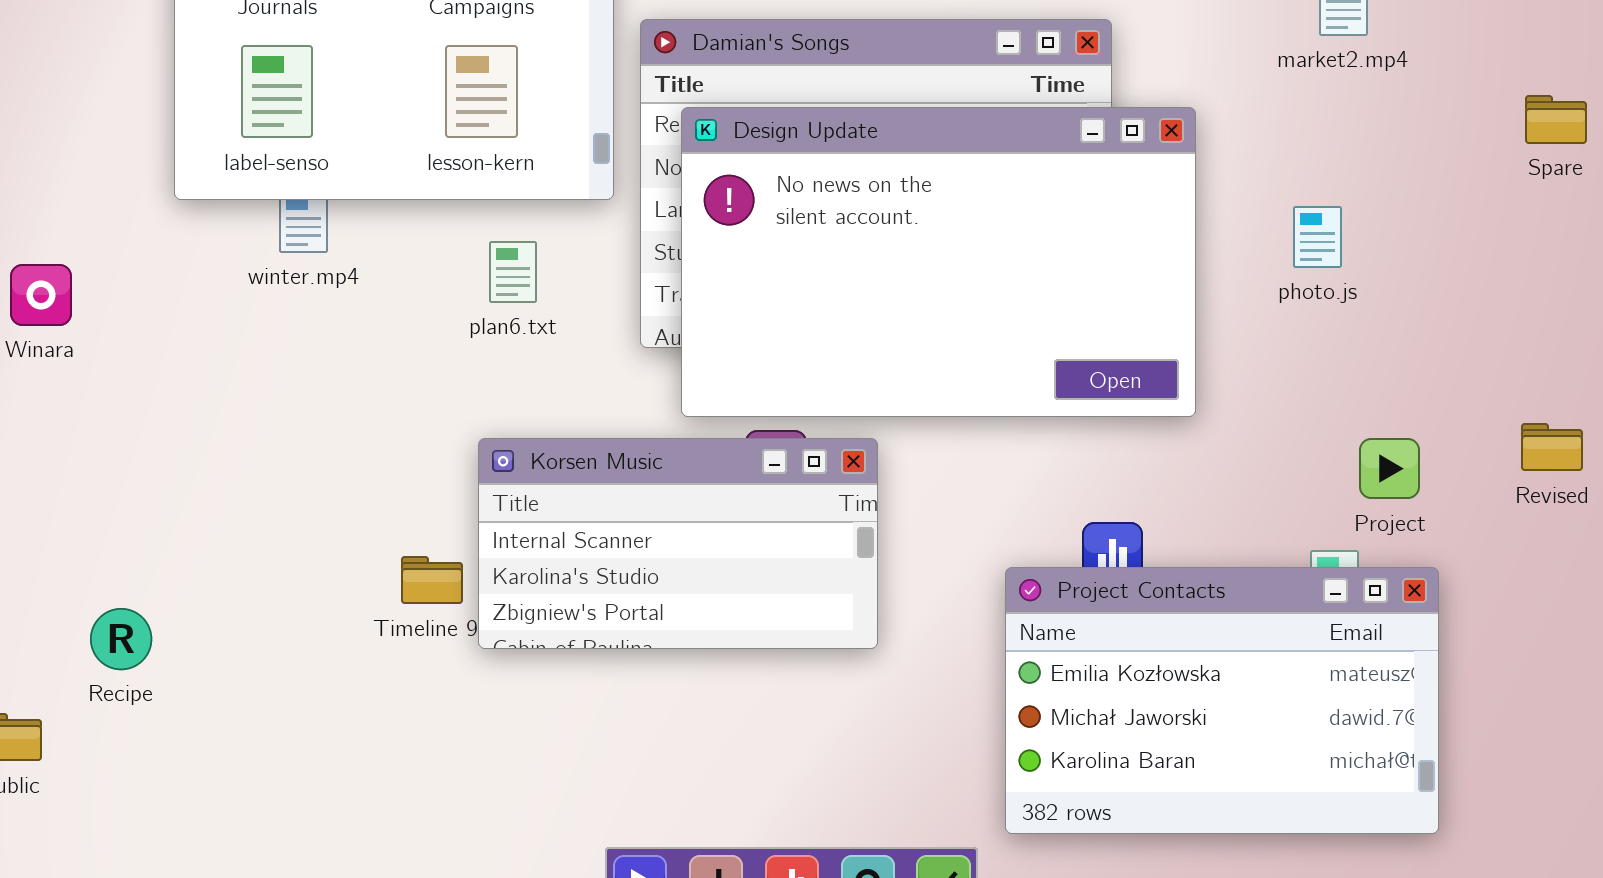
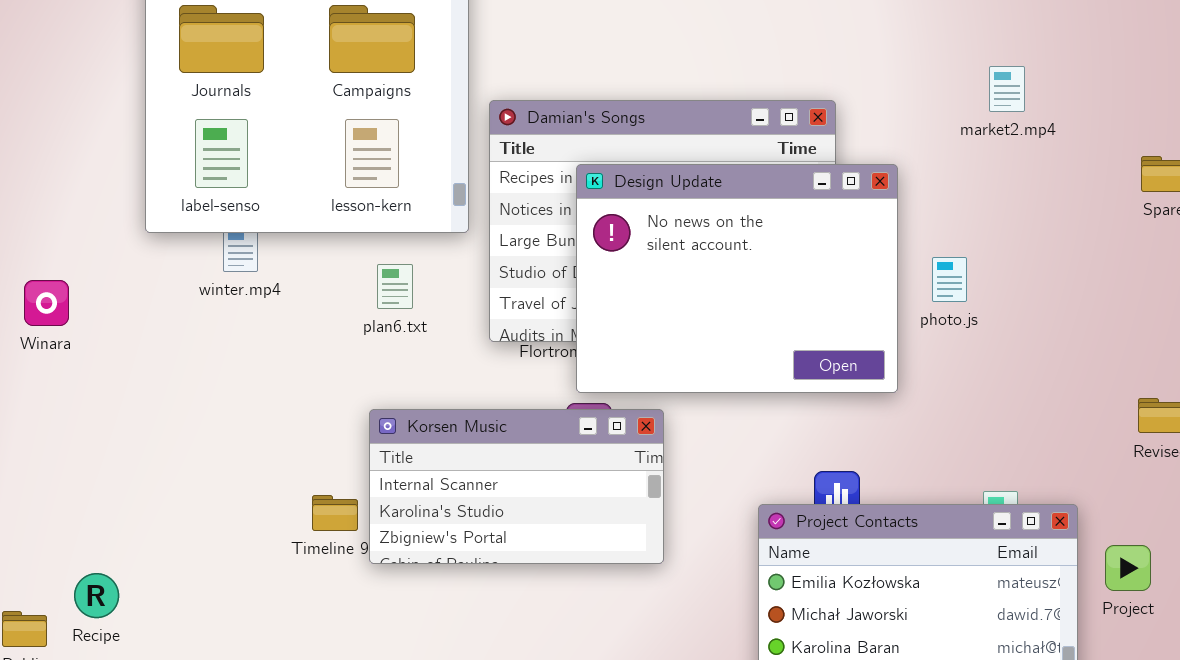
Design Update: [681,107,1196,417] -> [576,164,898,393], resized
photo.js: [1293,206,1342,268] -> [932,257,967,302], moved
Project: [1359,438,1420,499] -> [1105,545,1151,591], moved
Recipe: [90,608,152,670] -> [74,573,119,618], moved

